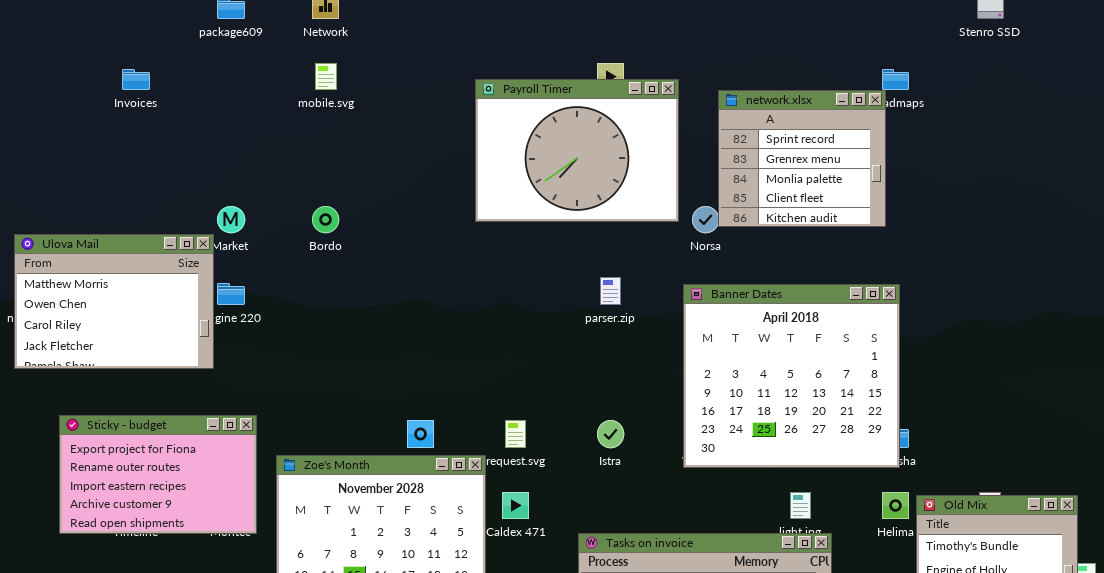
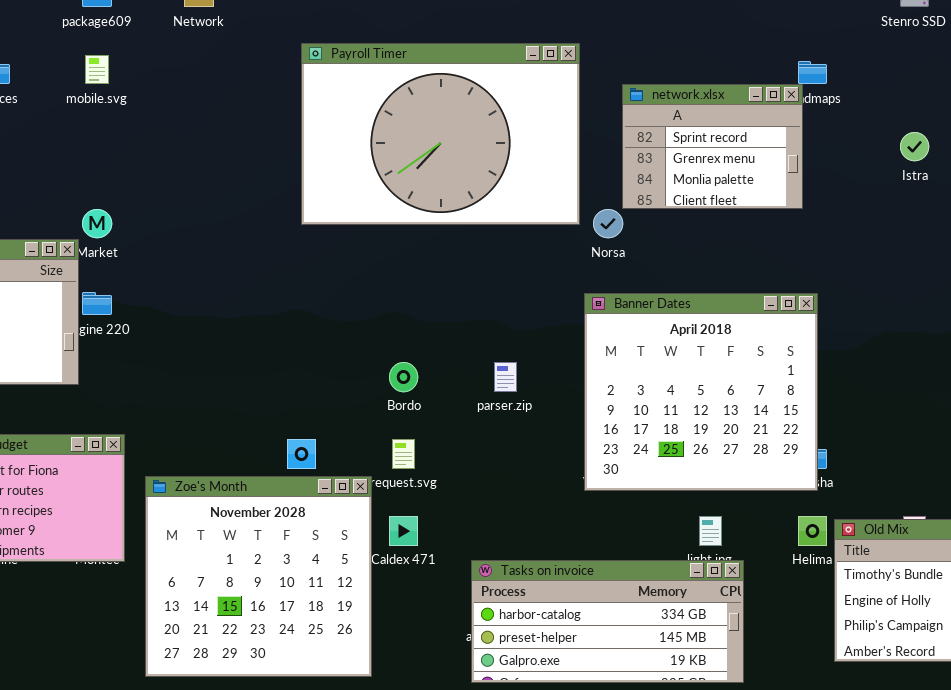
mobile.svg: [315,63,337,90] -> [85,55,109,84], moved
Payroll Timer: [475,79,679,222] -> [301,43,580,225], resized
network.xlsx: [718,90,886,227] -> [622,84,803,209], resized
Bordo: [312,206,339,233] -> [389,362,418,392], moved
parser.zip: [600,277,621,305] -> [494,362,517,392], moved
Istra: [597,420,624,448] -> [900,132,929,161], moved

